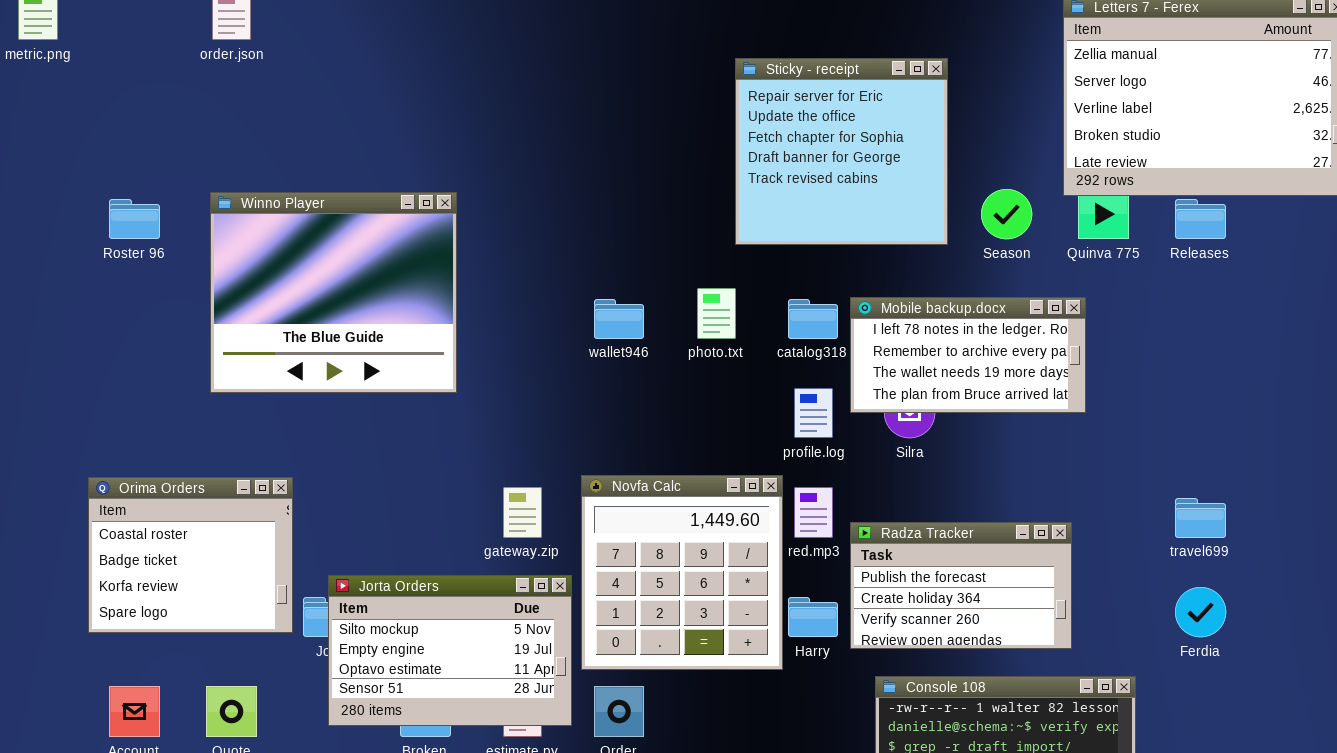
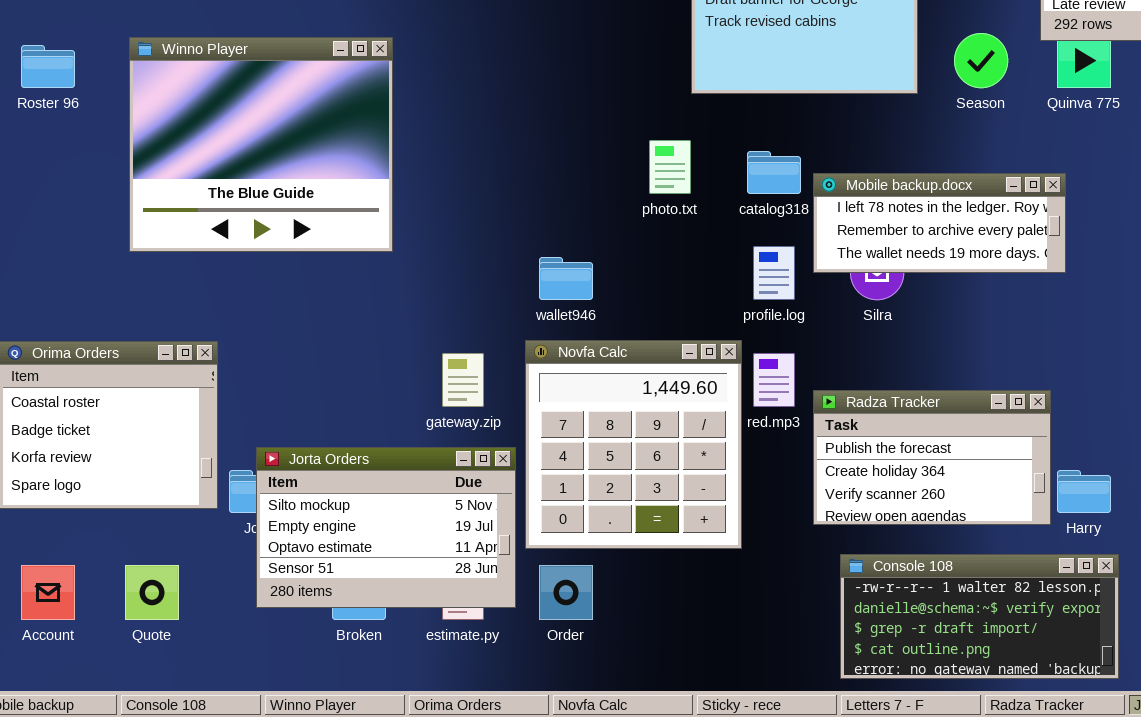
Mobile backup.docx: [850,297,1086,413] -> [813,173,1066,273], resized
wallet946: [594,299,644,339] -> [539,257,593,300], moved
Harry: [788,597,838,637] -> [1057,470,1111,513], moved

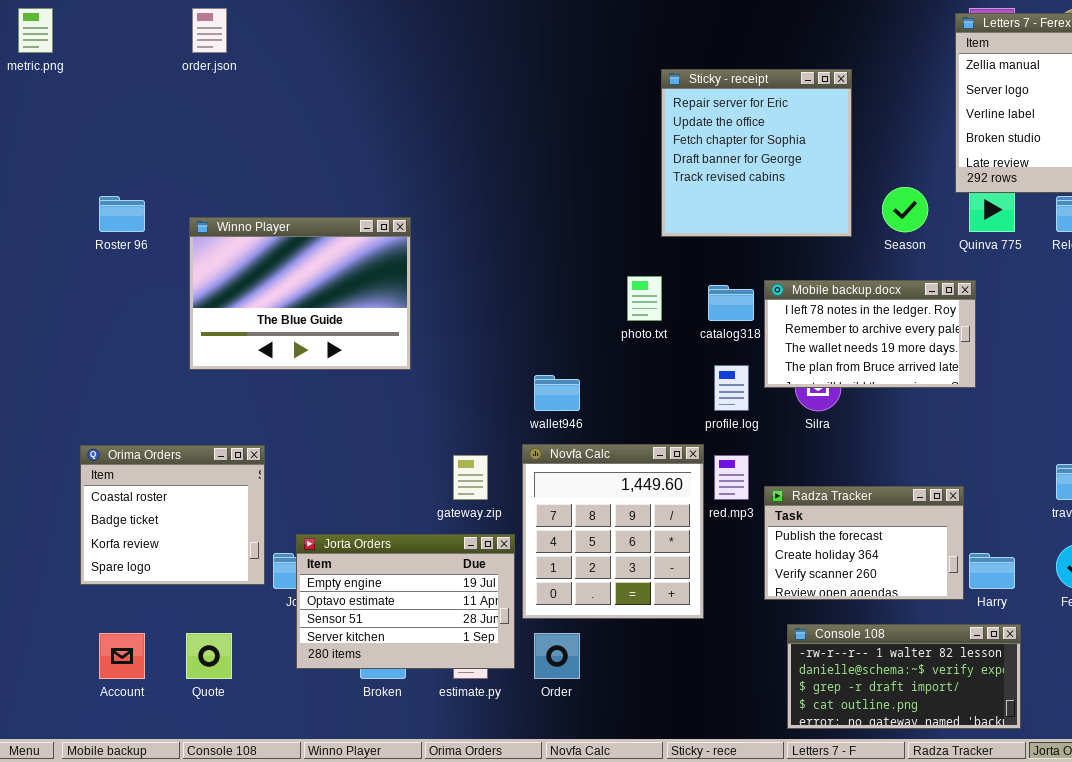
Winno Player: [129,37,393,252] -> [189,217,411,370], resized
Mobile backup.docx: [813,173,1066,273] -> [764,280,976,388], resized
Jorta Orders: [256,447,516,608] -> [296,534,515,669], scrolled down 1 row

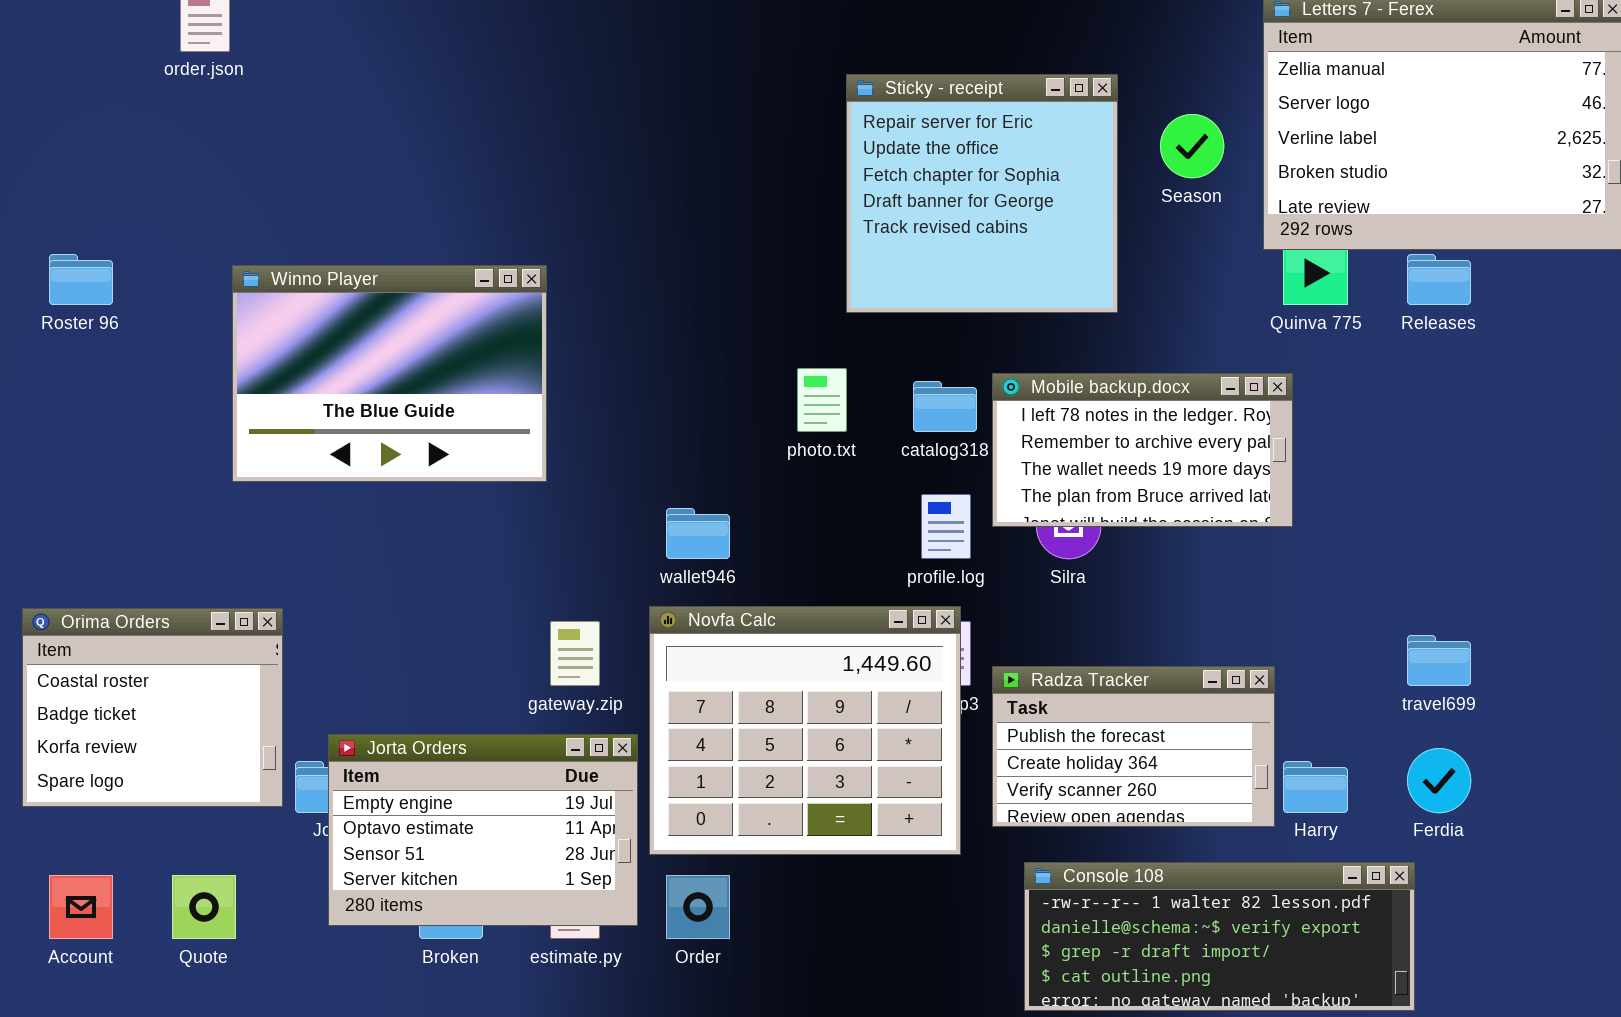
Season: [882,187,928,232] -> [1160,114,1224,178], moved
Winno Player: [189,217,411,370] -> [232,265,547,482], moved
Novfa Calc: [522,444,704,619] -> [649,606,961,855], resized
Console 108: [787,624,1021,729] -> [1024,862,1415,1011], resized

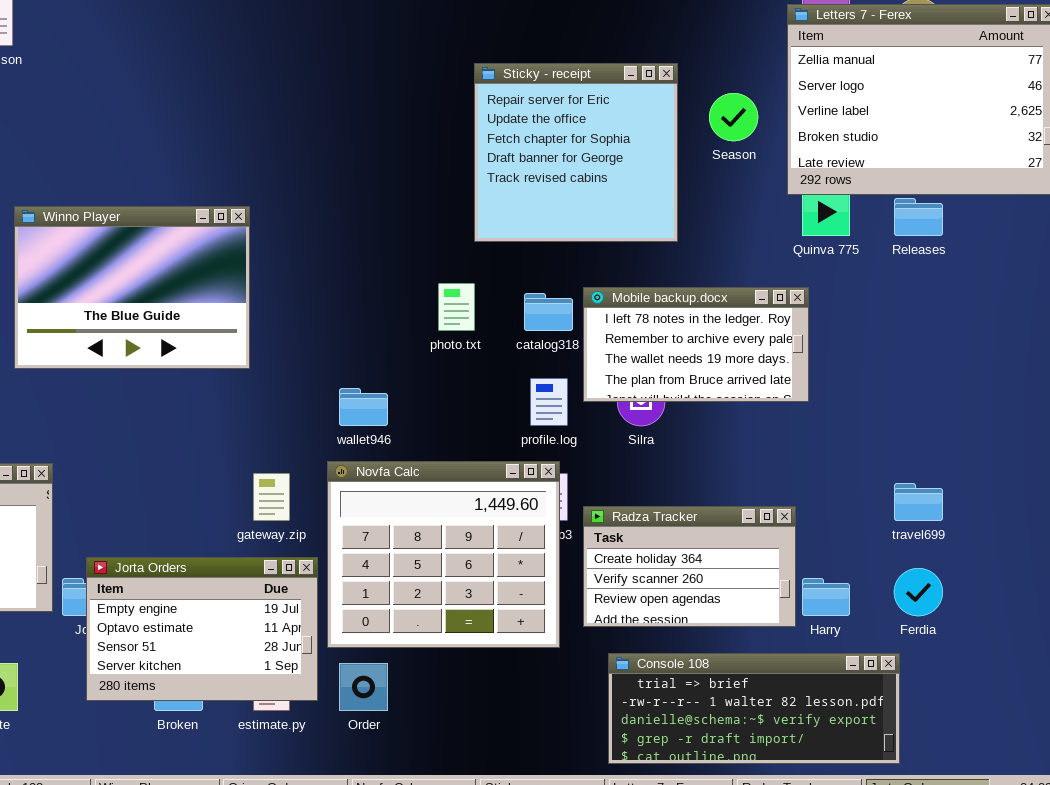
Radza Tracker: [992,666,1275,827] -> [583,506,796,627], scrolled down 1 row
Console 108: [1024,862,1415,1011] -> [608,653,900,764], scrolled up 1 row

